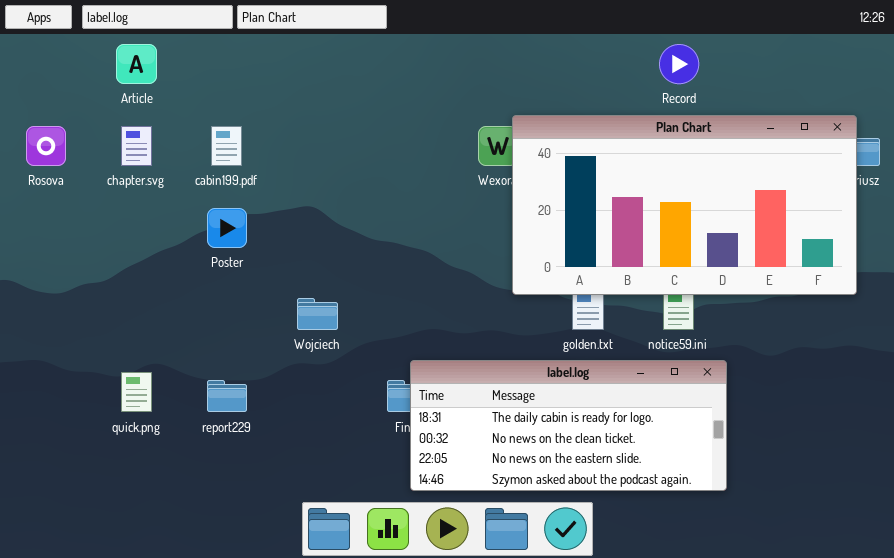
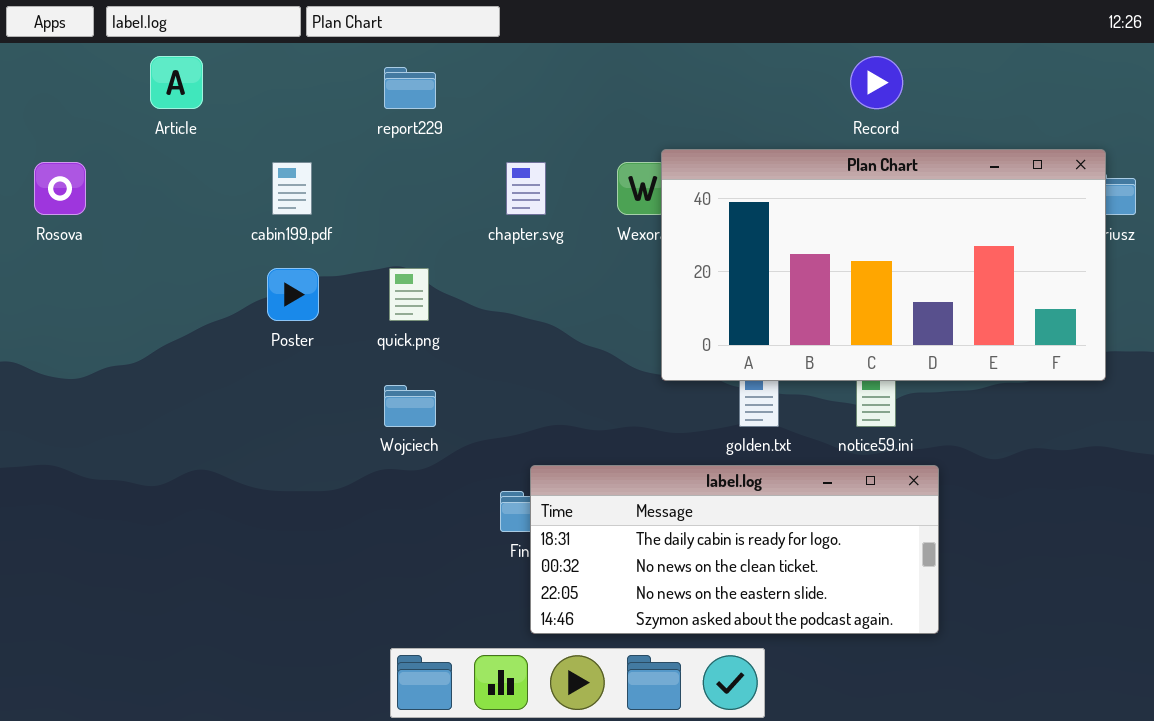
chapter.svg: [121,126,152,166] -> [506,162,546,215], moved
quick.png: [121,372,152,412] -> [389,268,429,321], moved
report229: [207,380,247,412] -> [384,67,436,109], moved

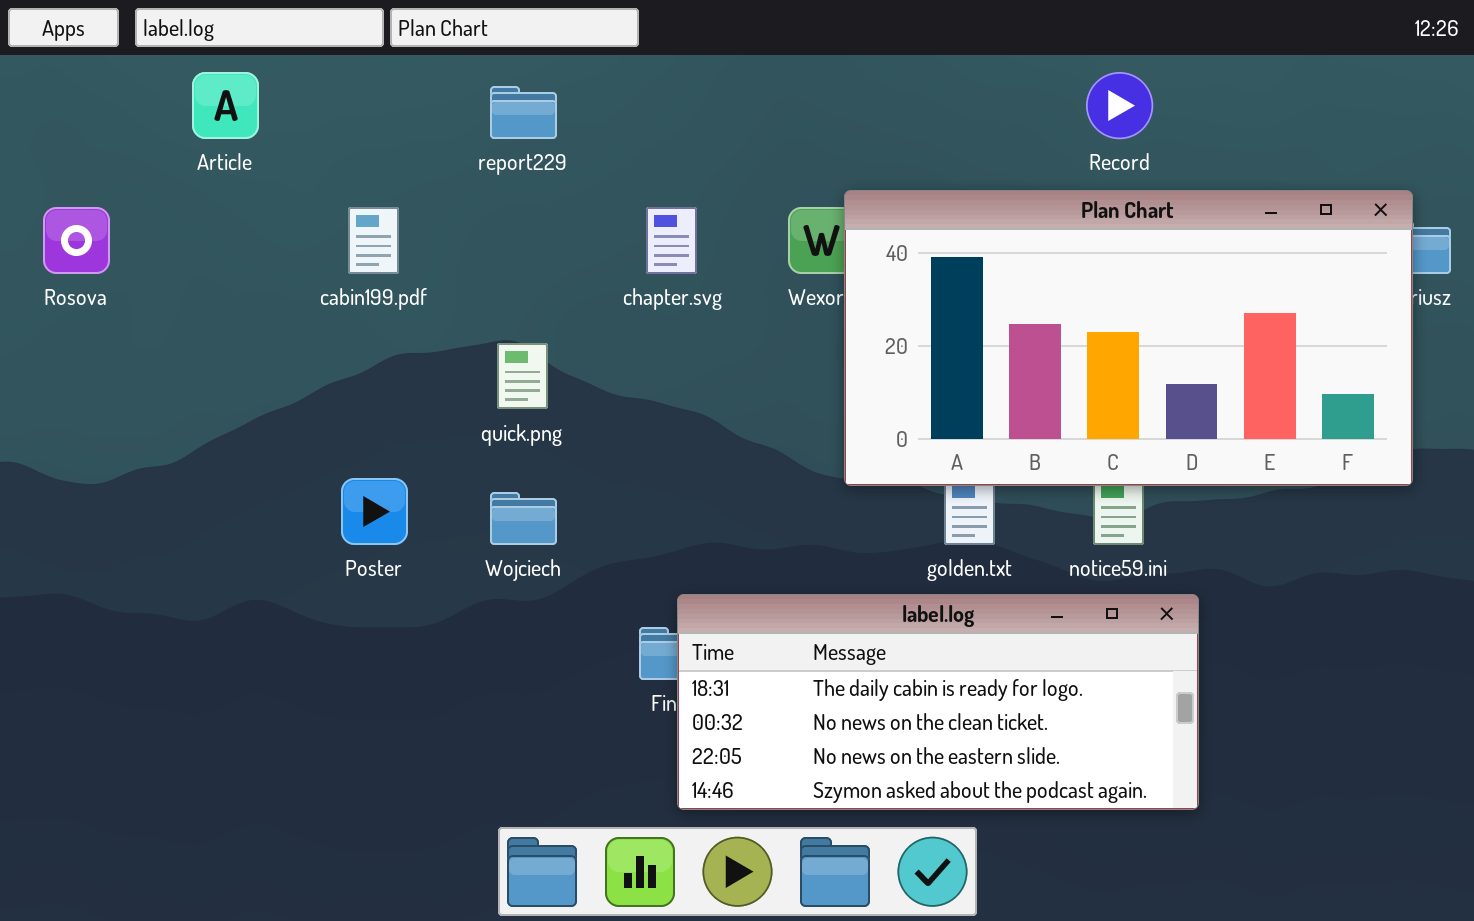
Poster: [267,268,319,321] -> [341,478,408,545], moved

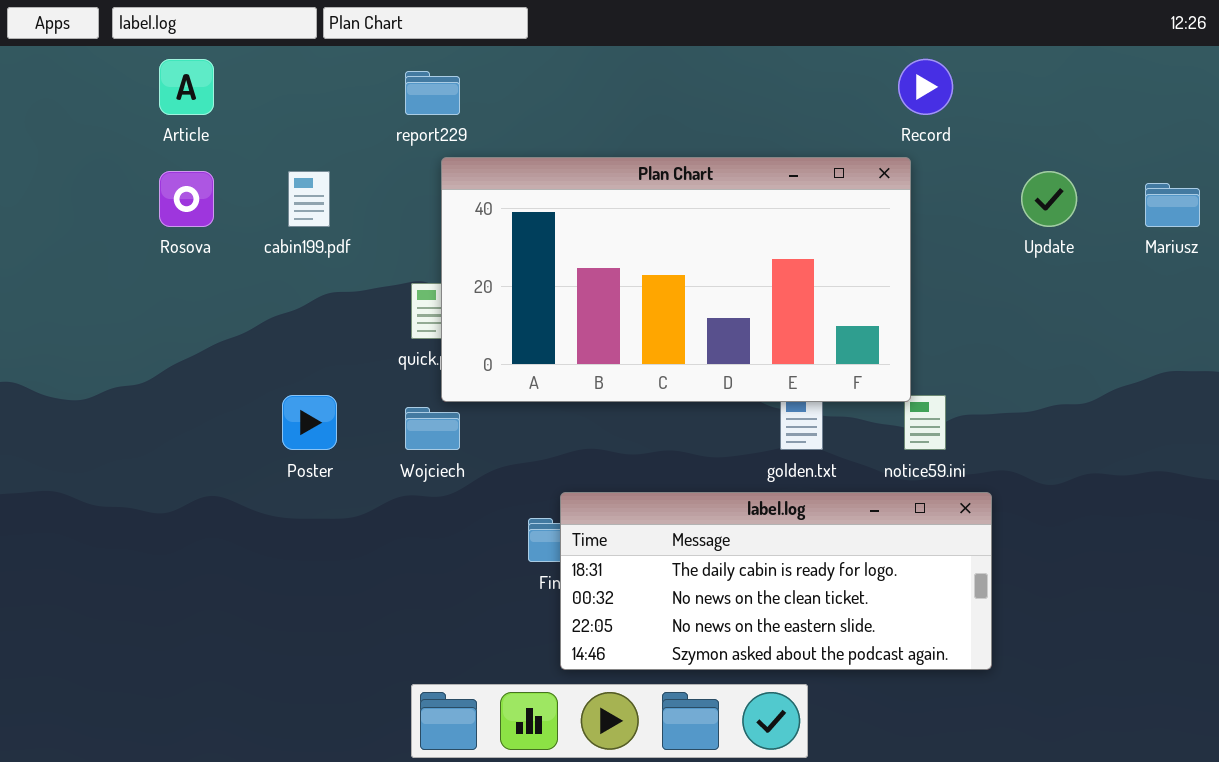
Plan Chart: [844,190,1413,486] -> [441,157,911,402], moved
Rosova: [43,207,110,274] -> [159,171,214,227], moved

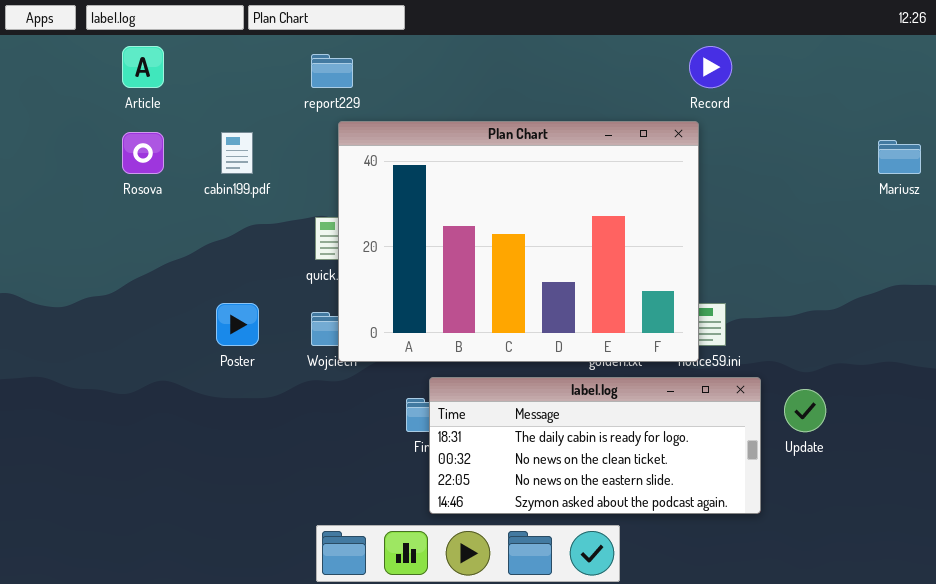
Plan Chart: [441,157,911,402] -> [338,121,699,362], resized
Update: [1021,171,1077,227] -> [784,389,826,432], moved

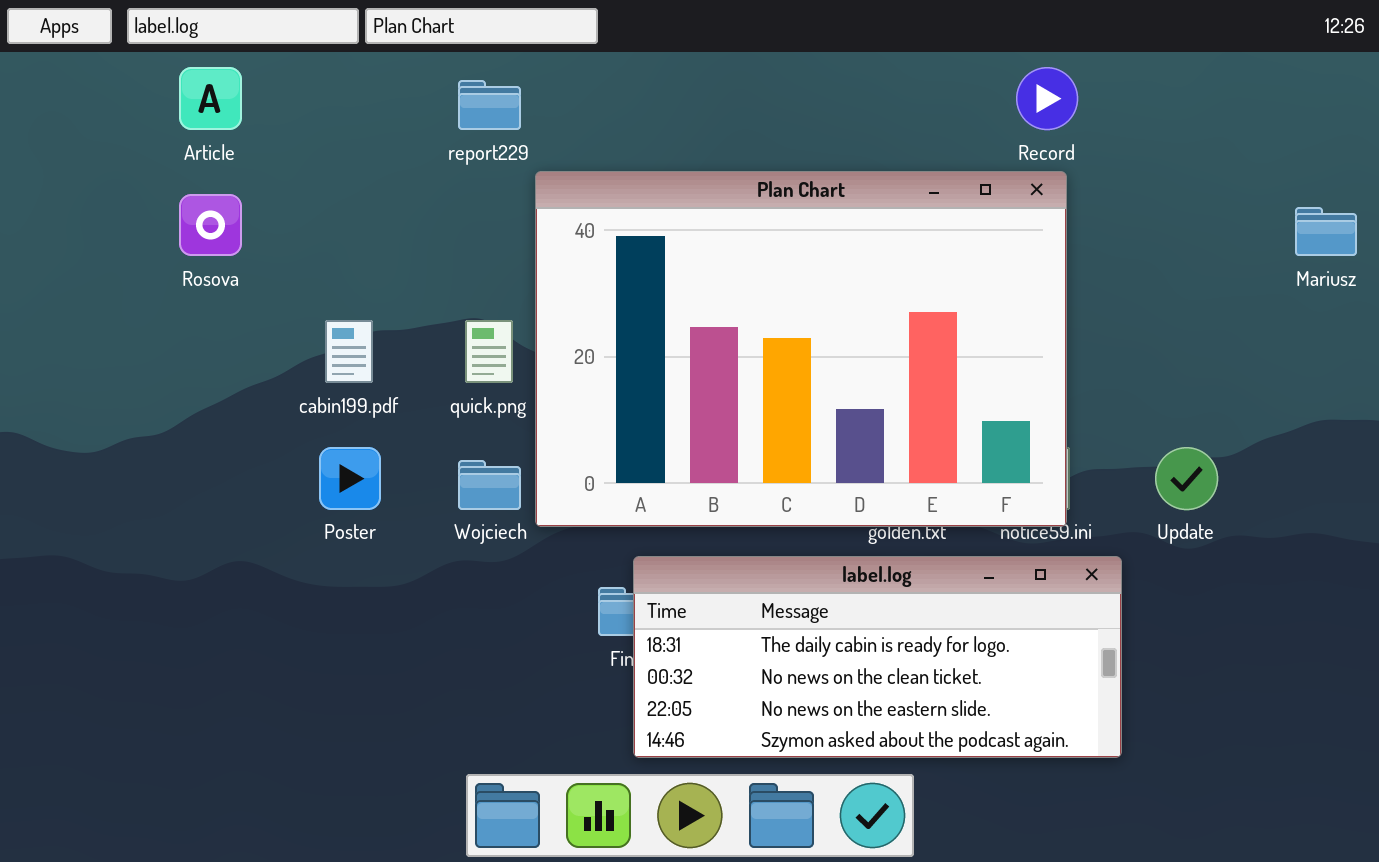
Plan Chart: [338,121,699,362] -> [535,171,1067,527], moved
cabin199.pdf: [221,132,253,174] -> [325,320,373,383], moved
Update: [784,389,826,432] -> [1155,447,1218,510], moved

